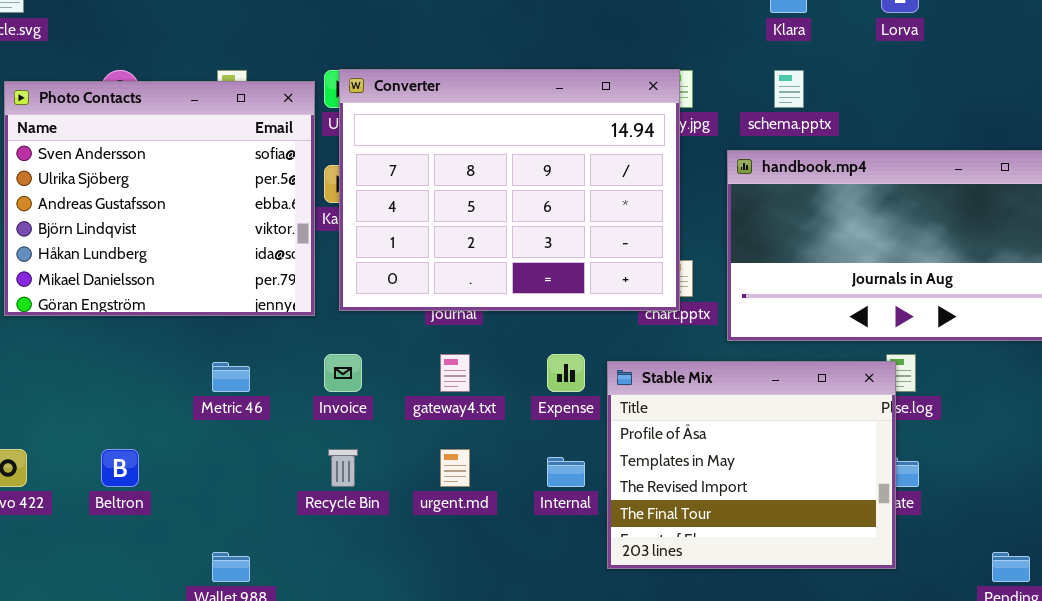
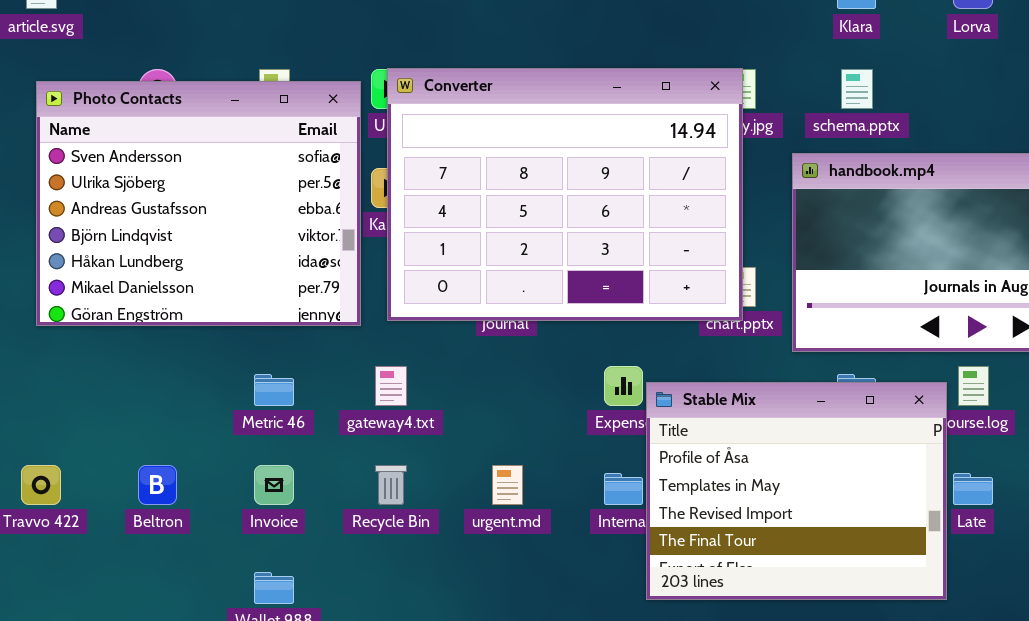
Invoice: [324,354,362,392] -> [254,465,294,505], moved
gateway4.txt: [440,354,470,392] -> [375,366,407,406], moved
Stable Mix: [607,361,896,569] -> [646,382,947,600], moved

